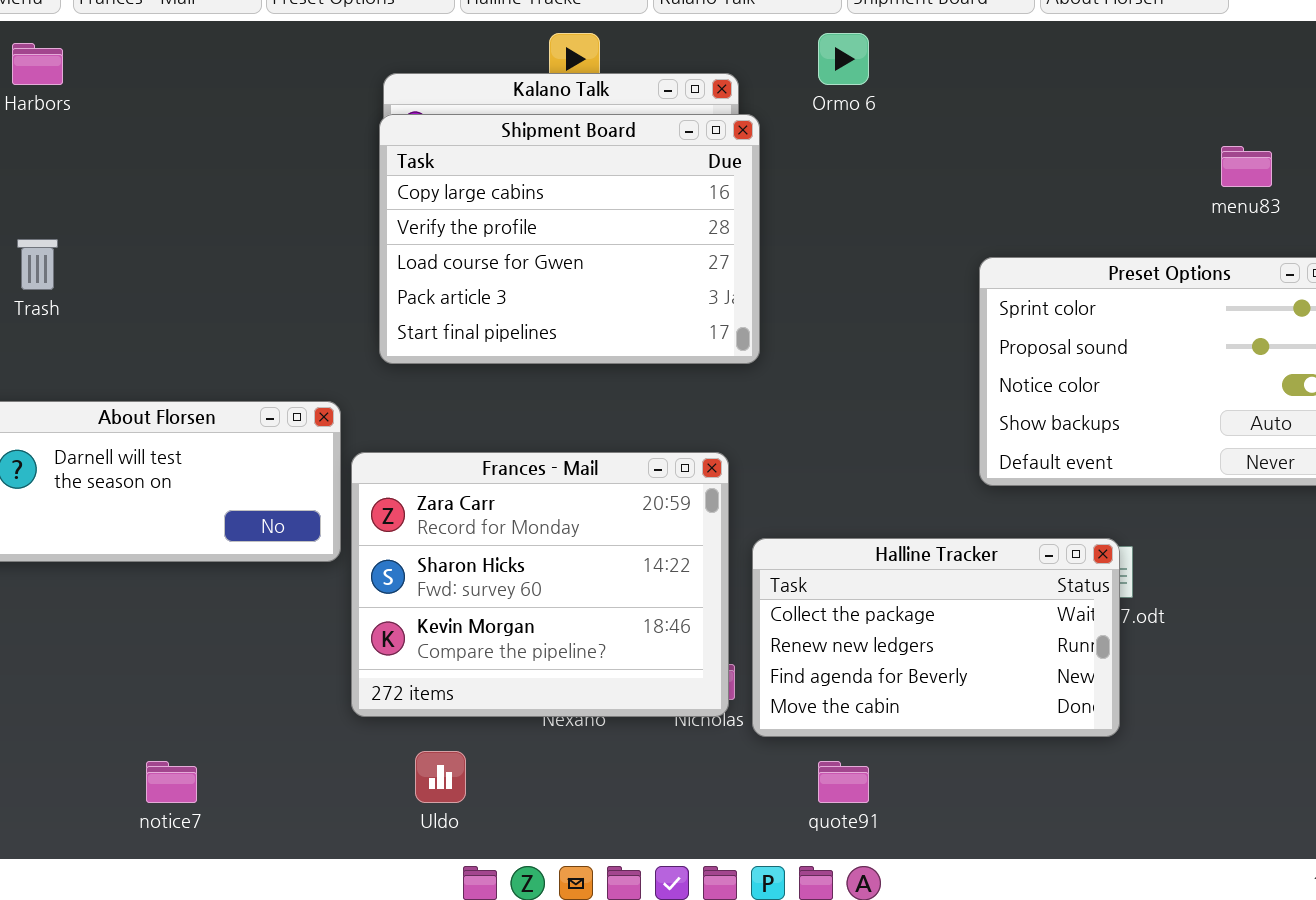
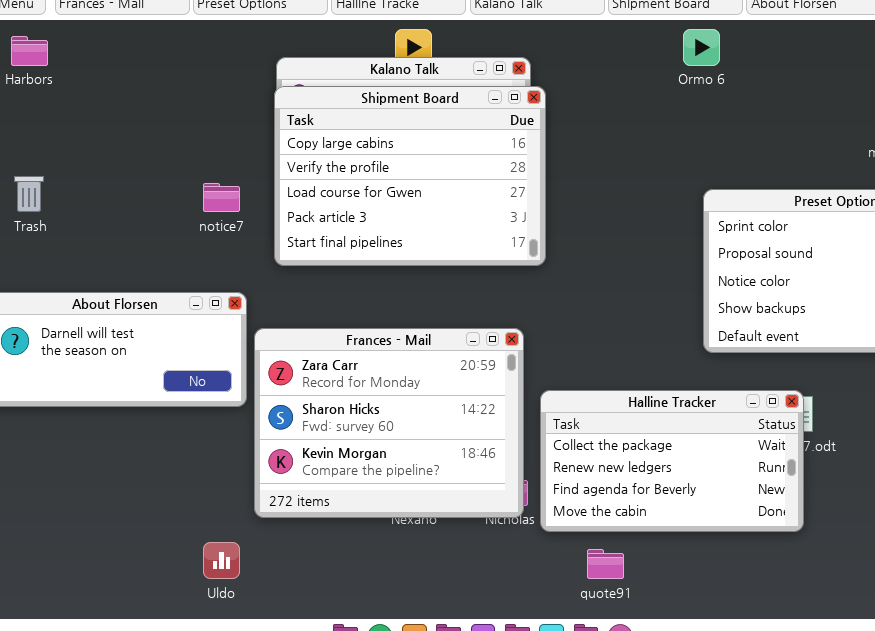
Ormo 6: [818,33,869,85] -> [683,29,720,66], moved
Uldo: [415,751,466,803] -> [203,542,240,579], moved
notice7: [146,761,197,803] -> [203,183,240,212], moved

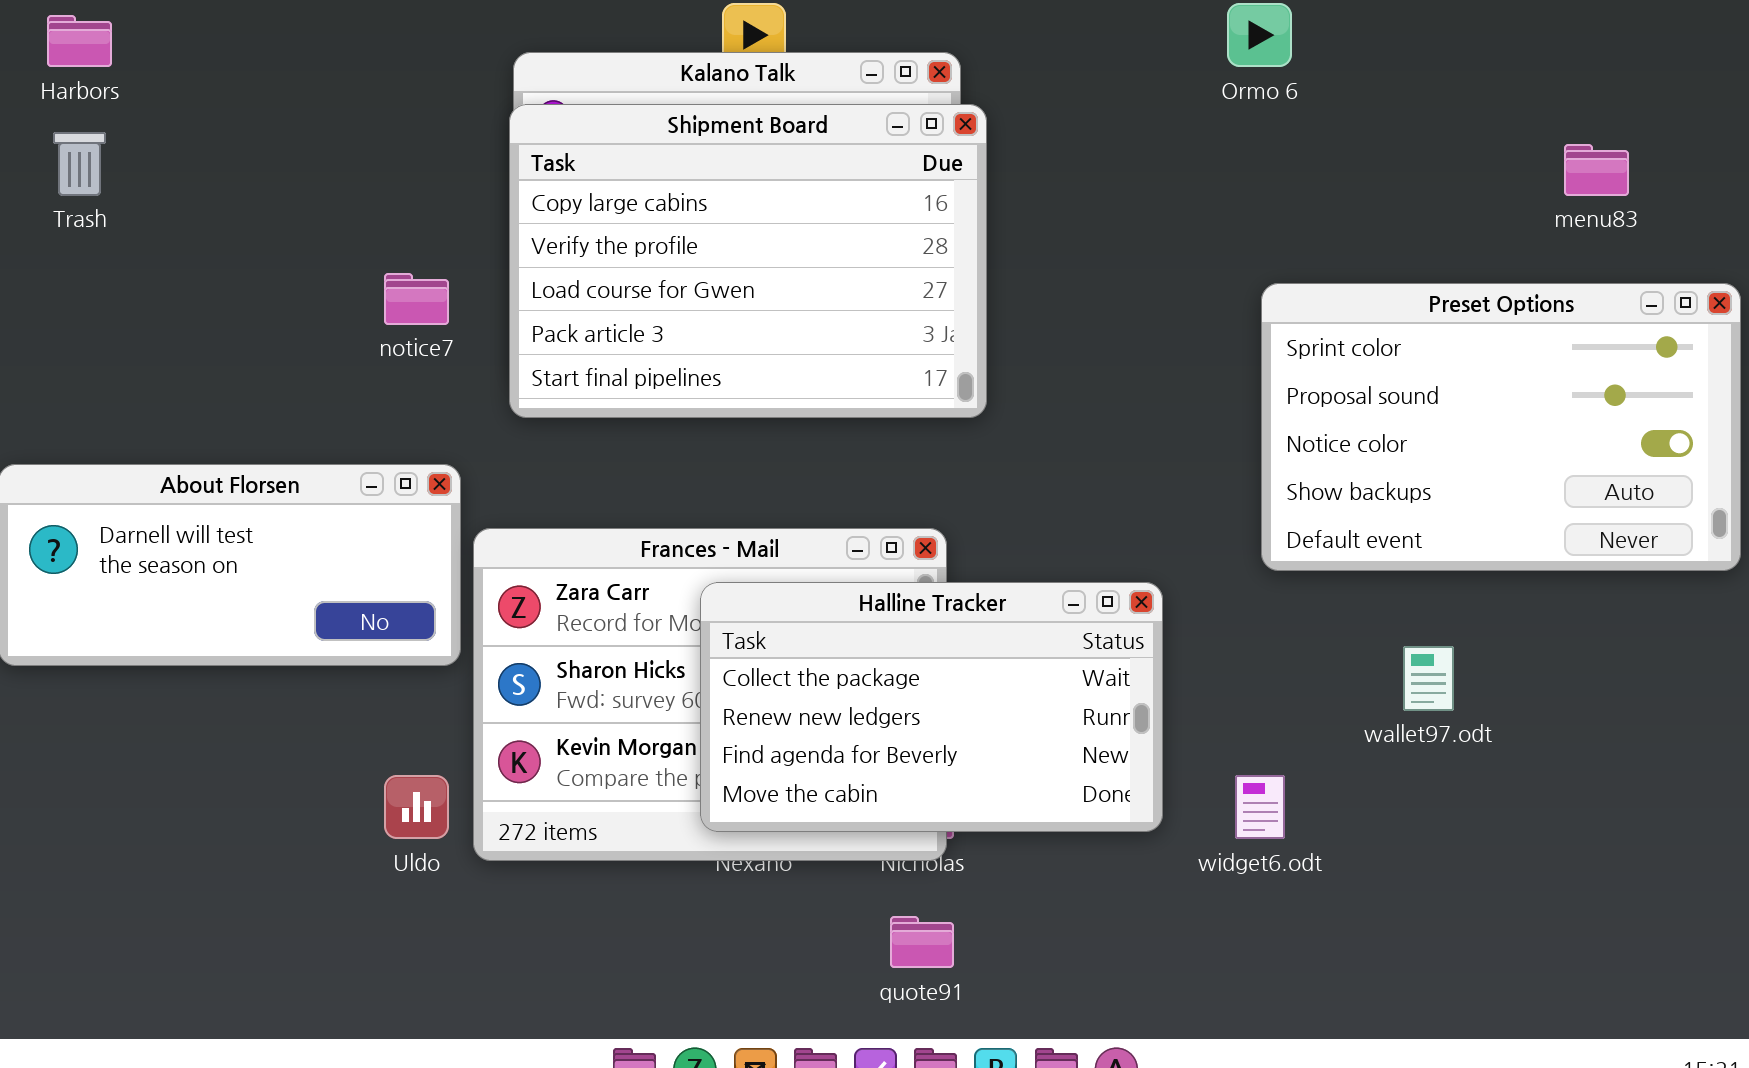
Trash: [14,176,44,212] -> [53,132,106,196], moved
Halline Tracker: [540,390,804,532] -> [700,582,1163,832], moved
Uldo: [203,542,240,579] -> [384,775,449,839], moved
quote91: [587,549,624,579] -> [890,916,954,968], moved

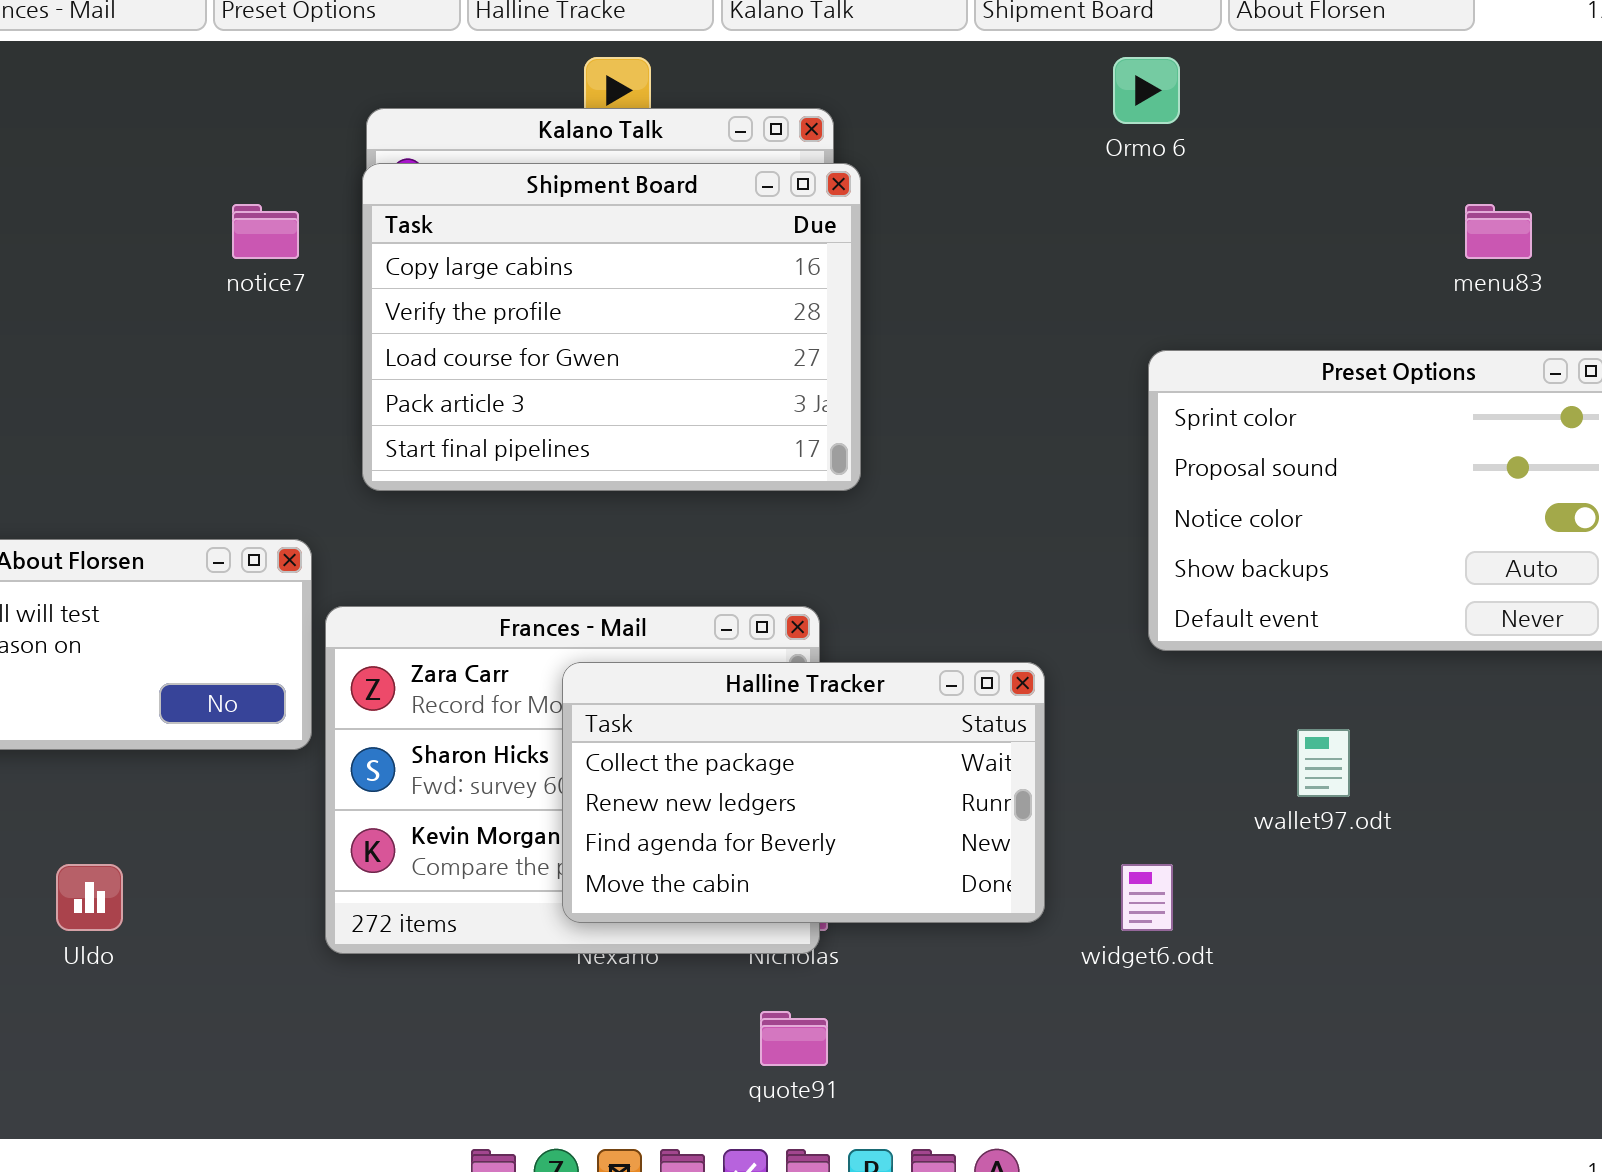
notice7: [384,273,449,325] -> [232,204,299,259], moved
Uldo: [384,775,449,839] -> [56,864,123,931], moved

